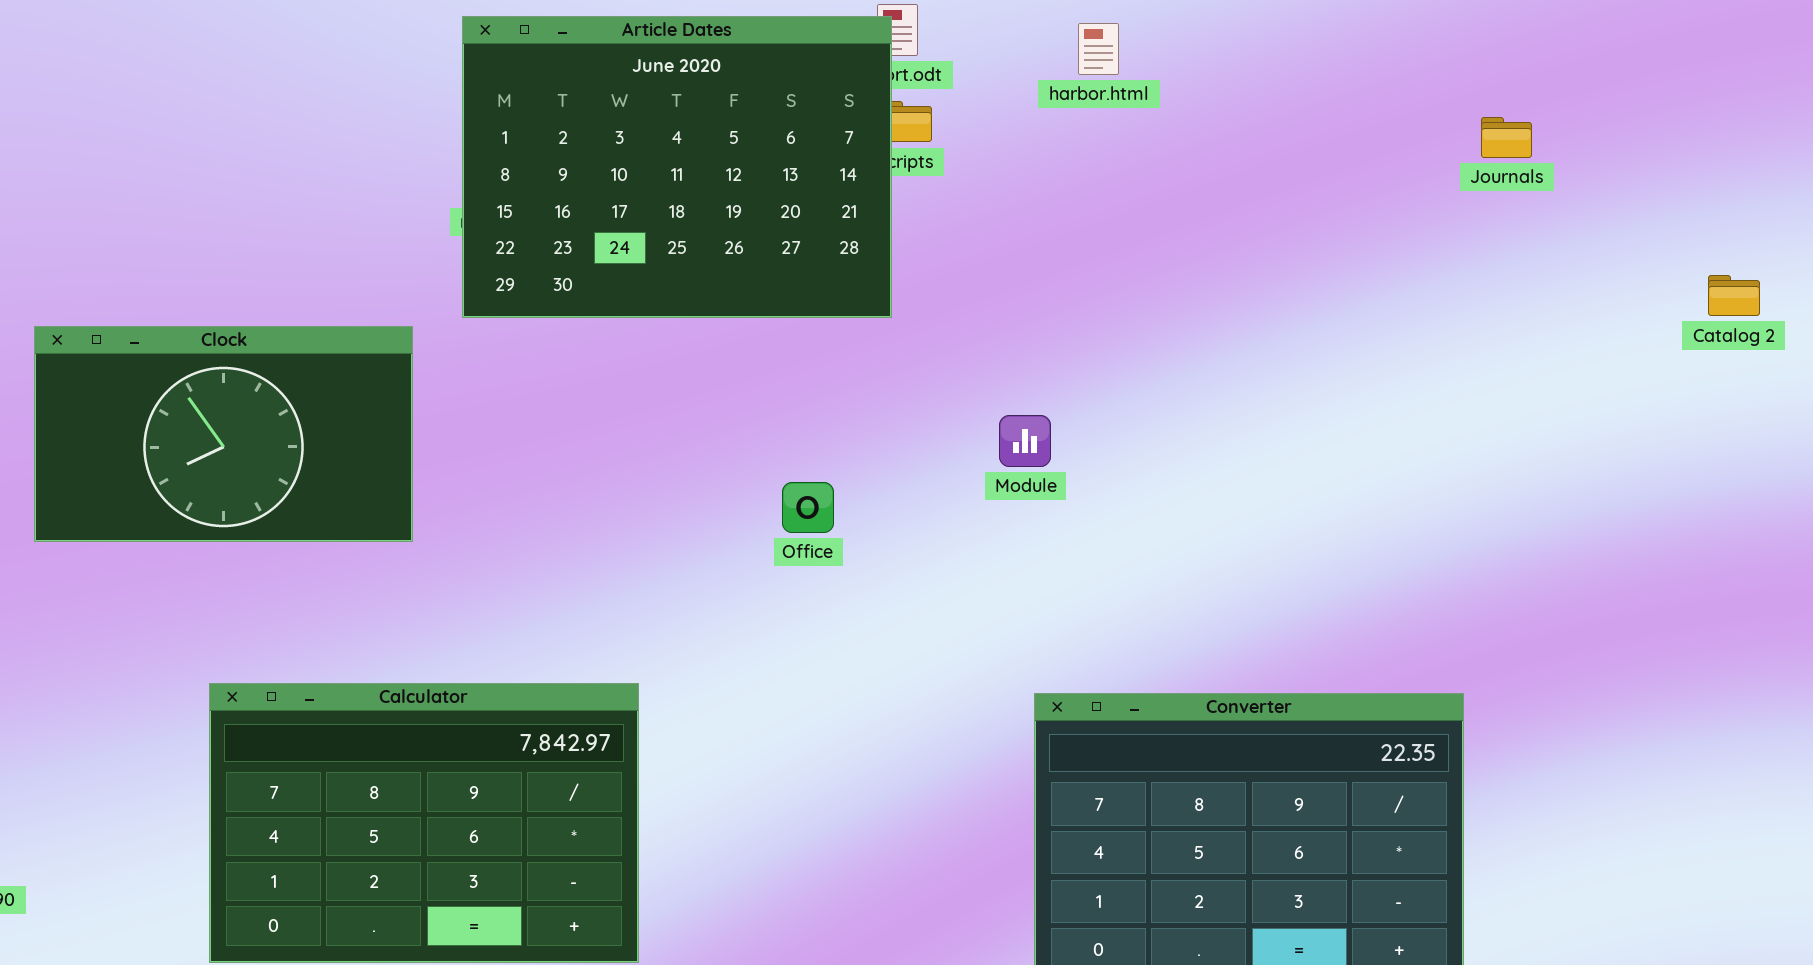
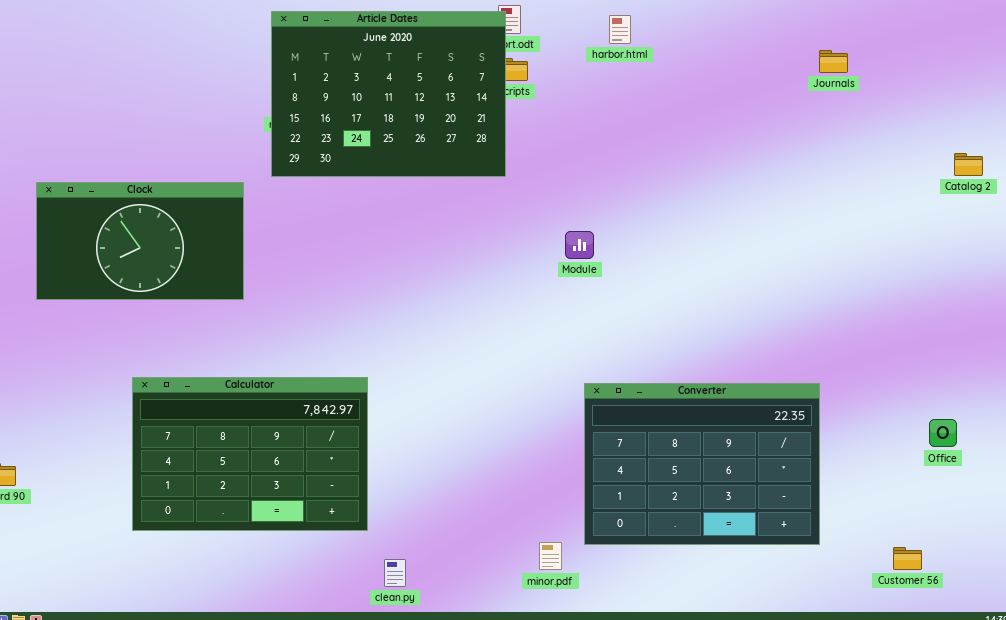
Journals: [1481,117,1532,158] -> [819,50,848,73], moved
Office: [782,482,834,533] -> [929,419,957,447], moved

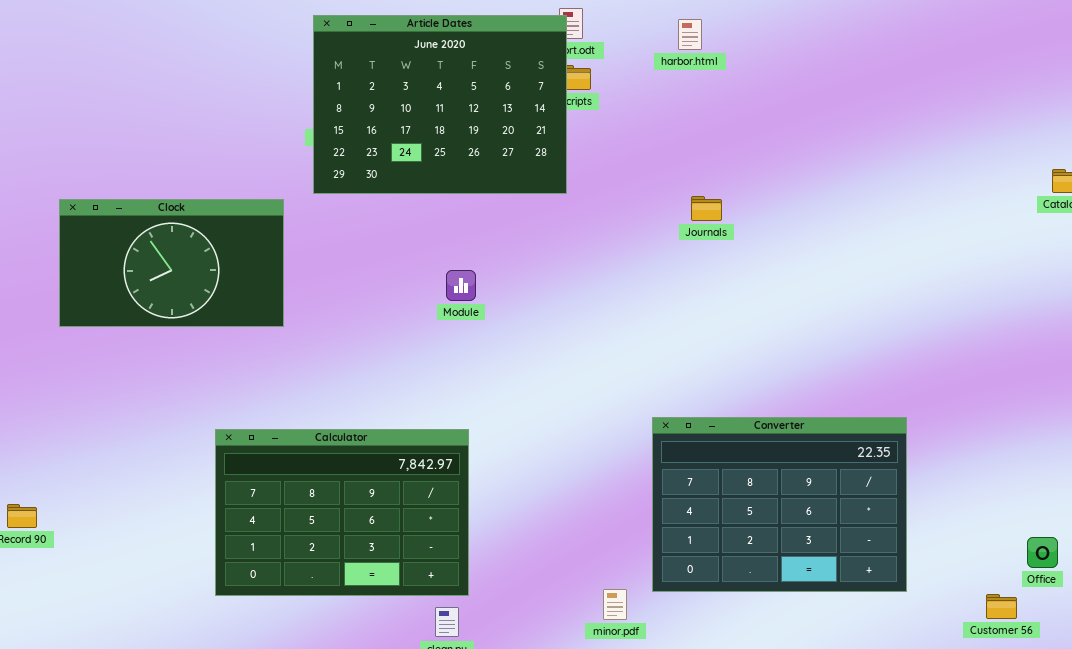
Journals: [819,50,848,73] -> [691,196,722,221], moved
Module: [565,231,594,259] -> [446,270,476,301], moved
Calculator: [132,377,368,531] -> [215,429,469,596], moved
Office: [929,419,957,447] -> [1027,537,1058,568], moved

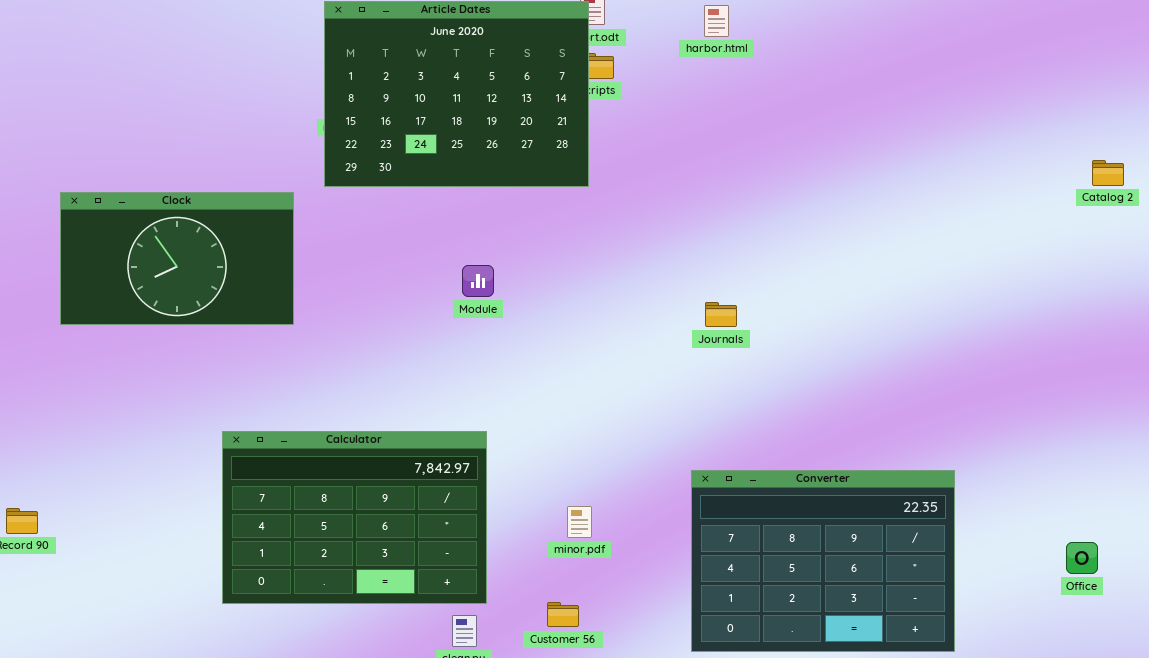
Journals: [691,196,722,221] -> [705,302,737,327], moved
Converter: [652,417,907,592] -> [691,470,955,652], moved
minor.pdf: [603,589,627,620] -> [567,506,592,538], moved
Customer 56: [986,594,1017,619] -> [547,602,579,627], moved

